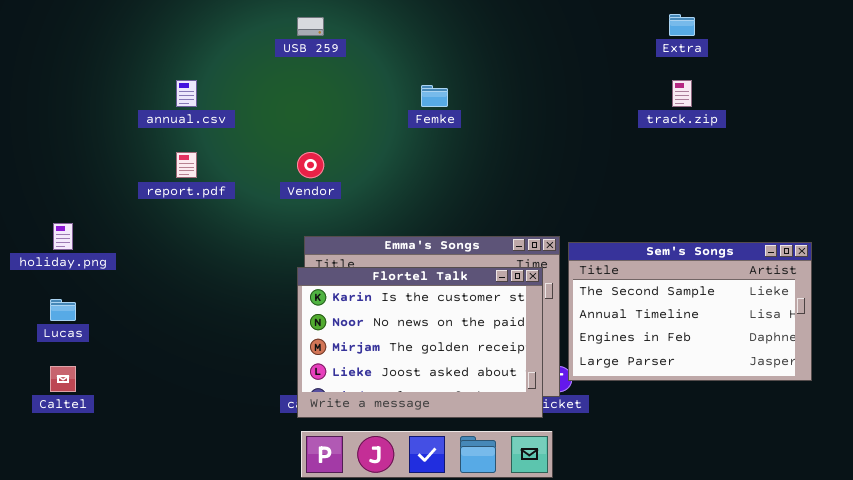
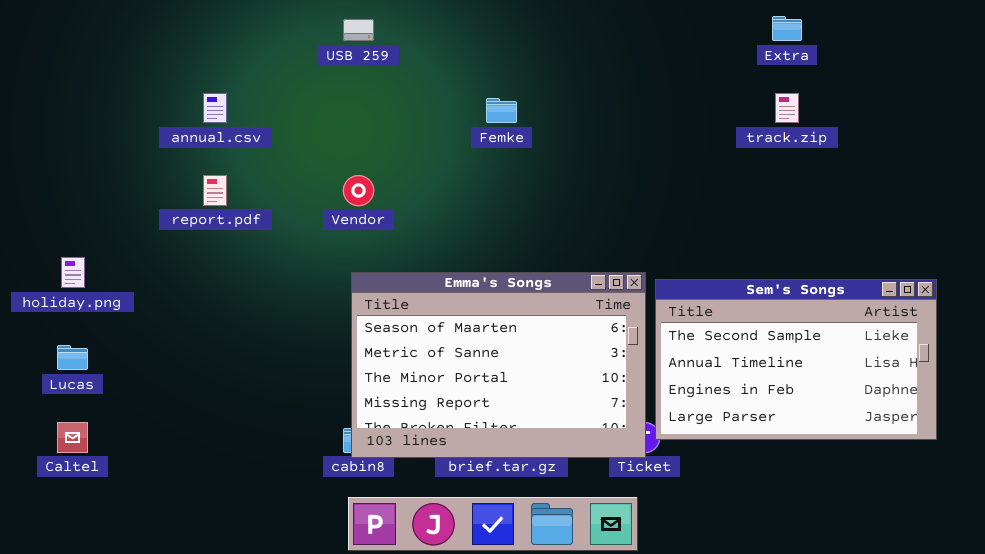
Flortel Talk: [297,267,543,418] -> none, closed

